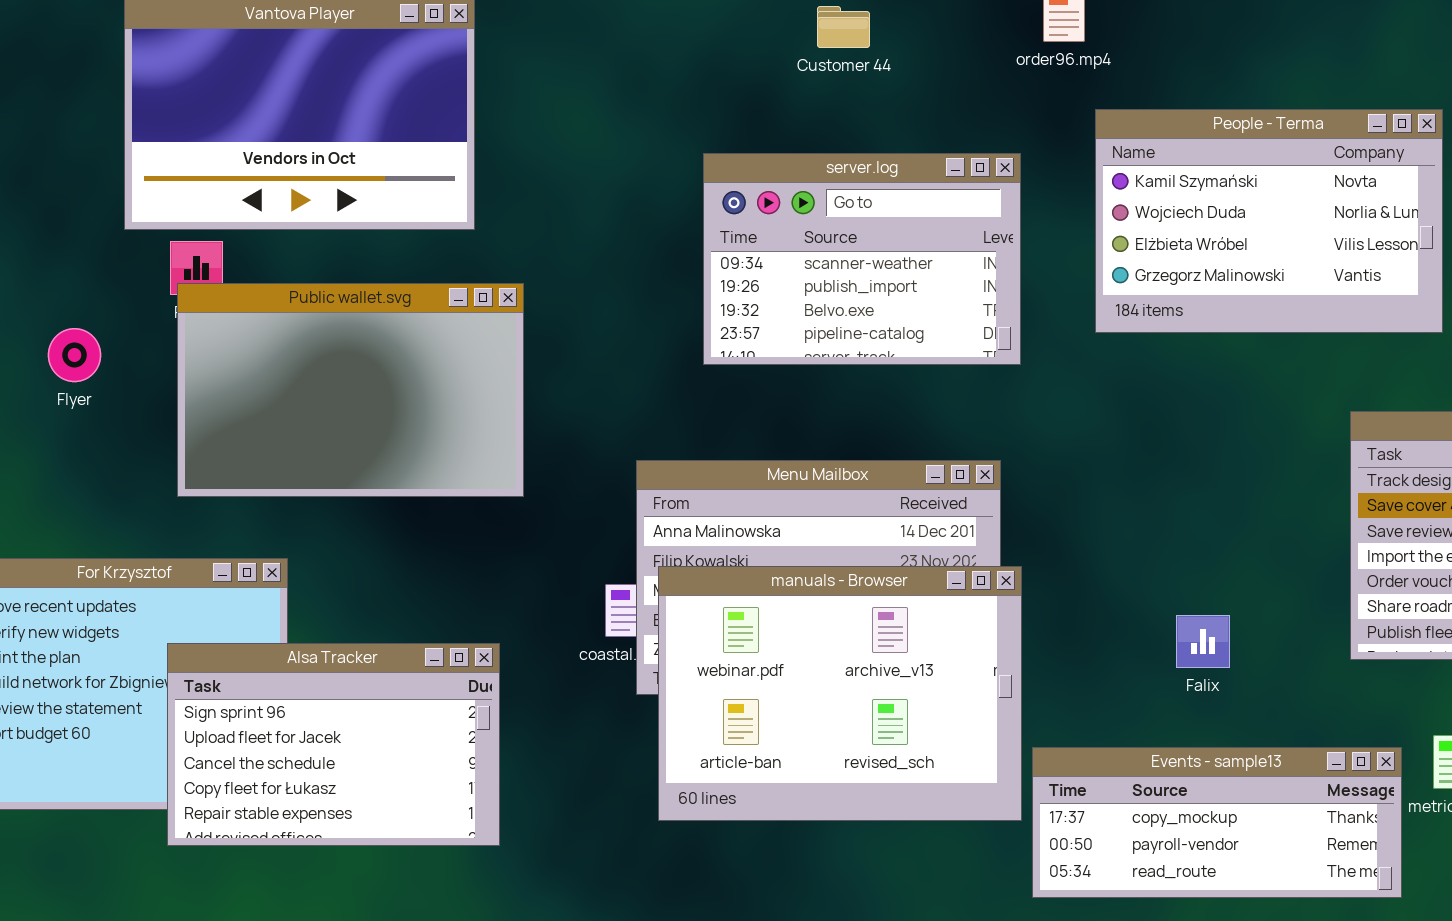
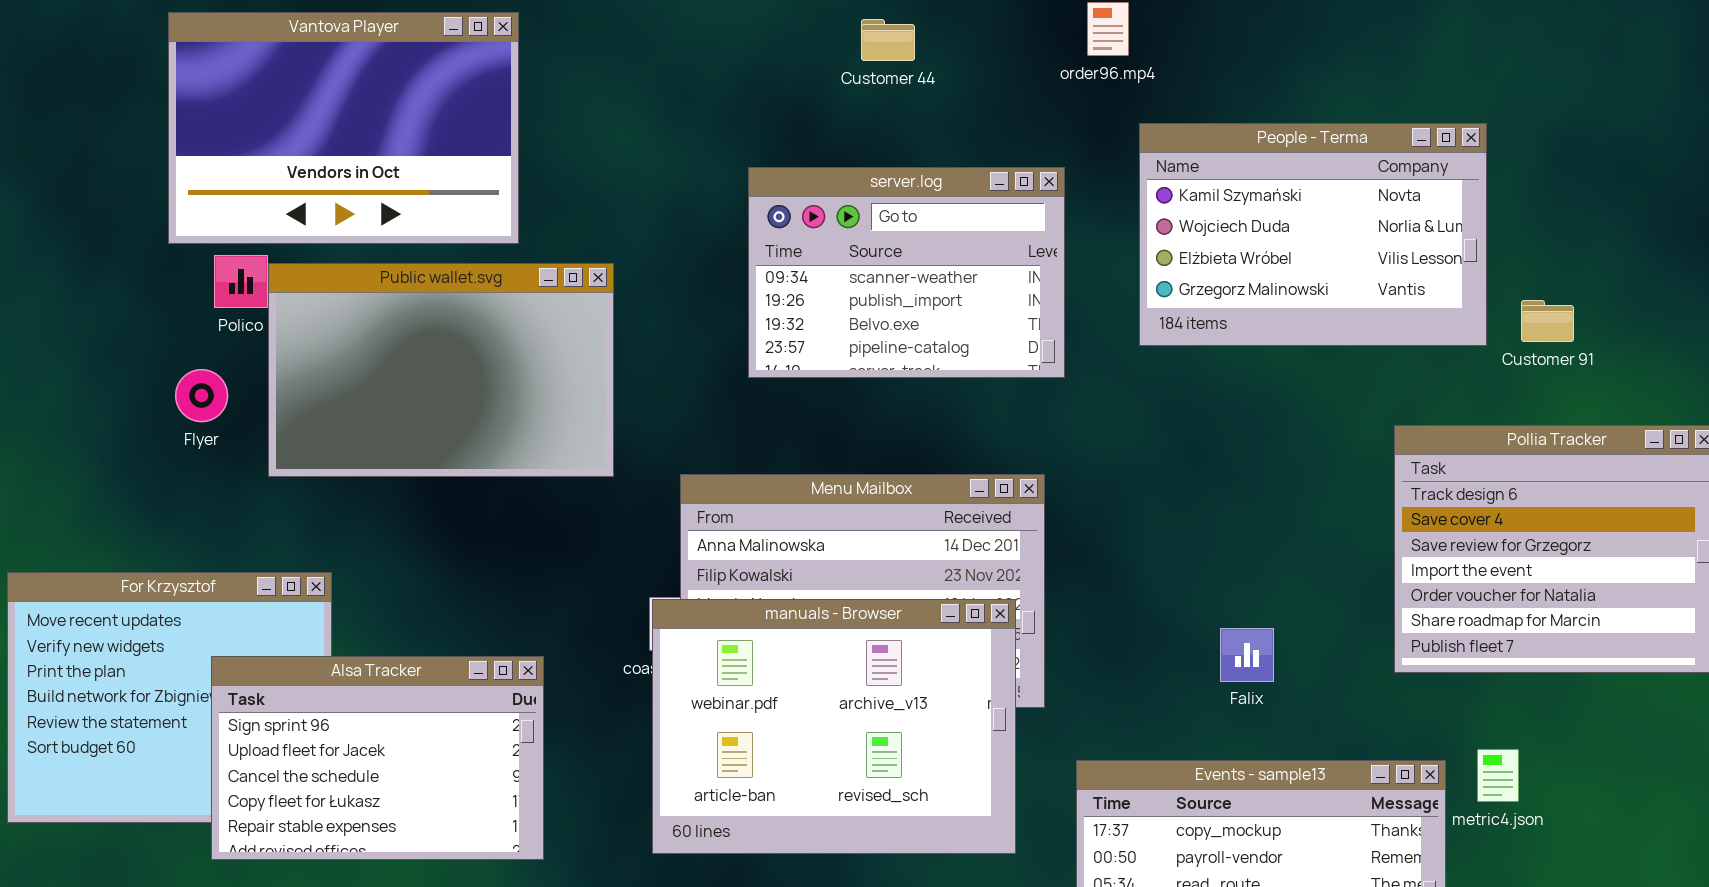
Public wallet.svg: [177,283,524,497] -> [268,263,614,477], moved
Flyer: [48,328,101,382] -> [175,369,228,422], moved
manuals - Browser: [658,566,1022,821] -> [652,599,1016,854], moved

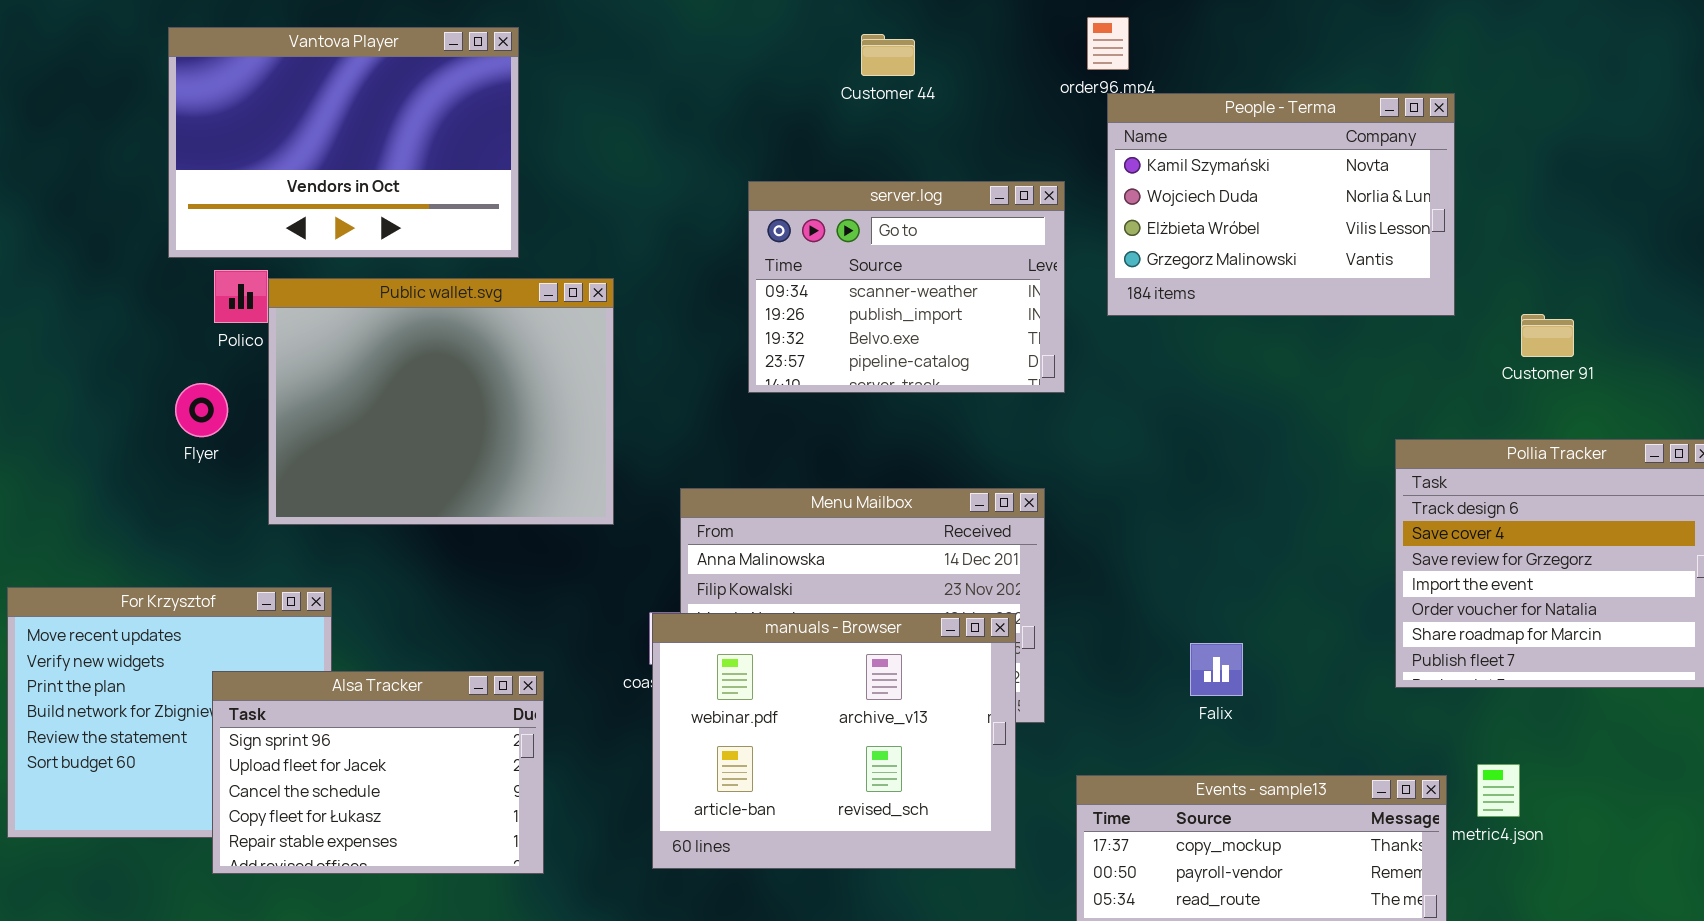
People - Terma: [1139,123,1487,346] -> [1107,93,1455,316], moved
Public wallet.svg: [268,263,614,477] -> [268,278,614,525], resized
Falix: [1220,628,1274,682] -> [1190,643,1243,696], moved

